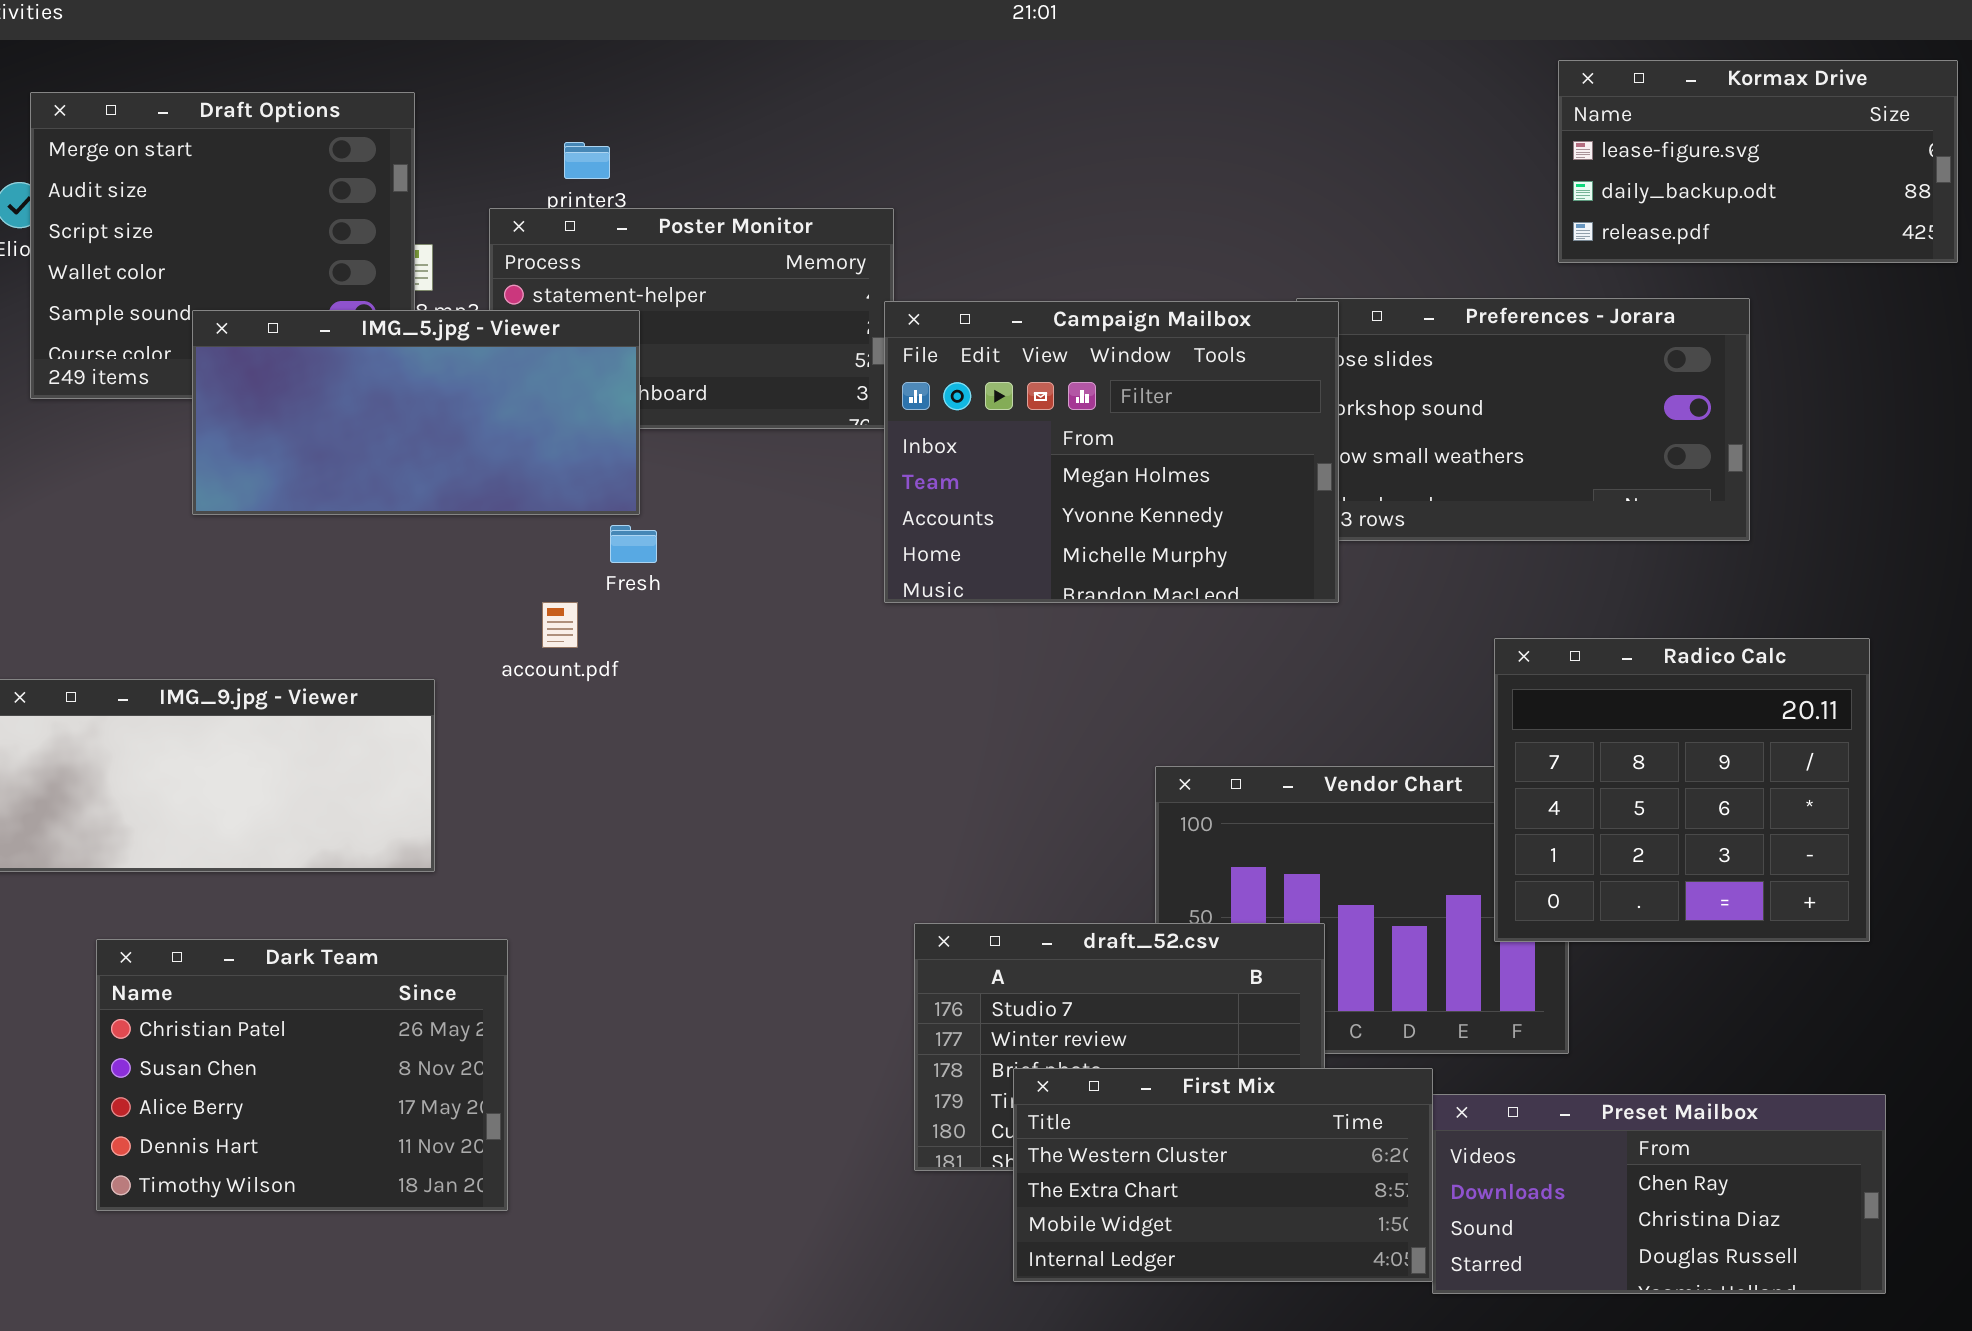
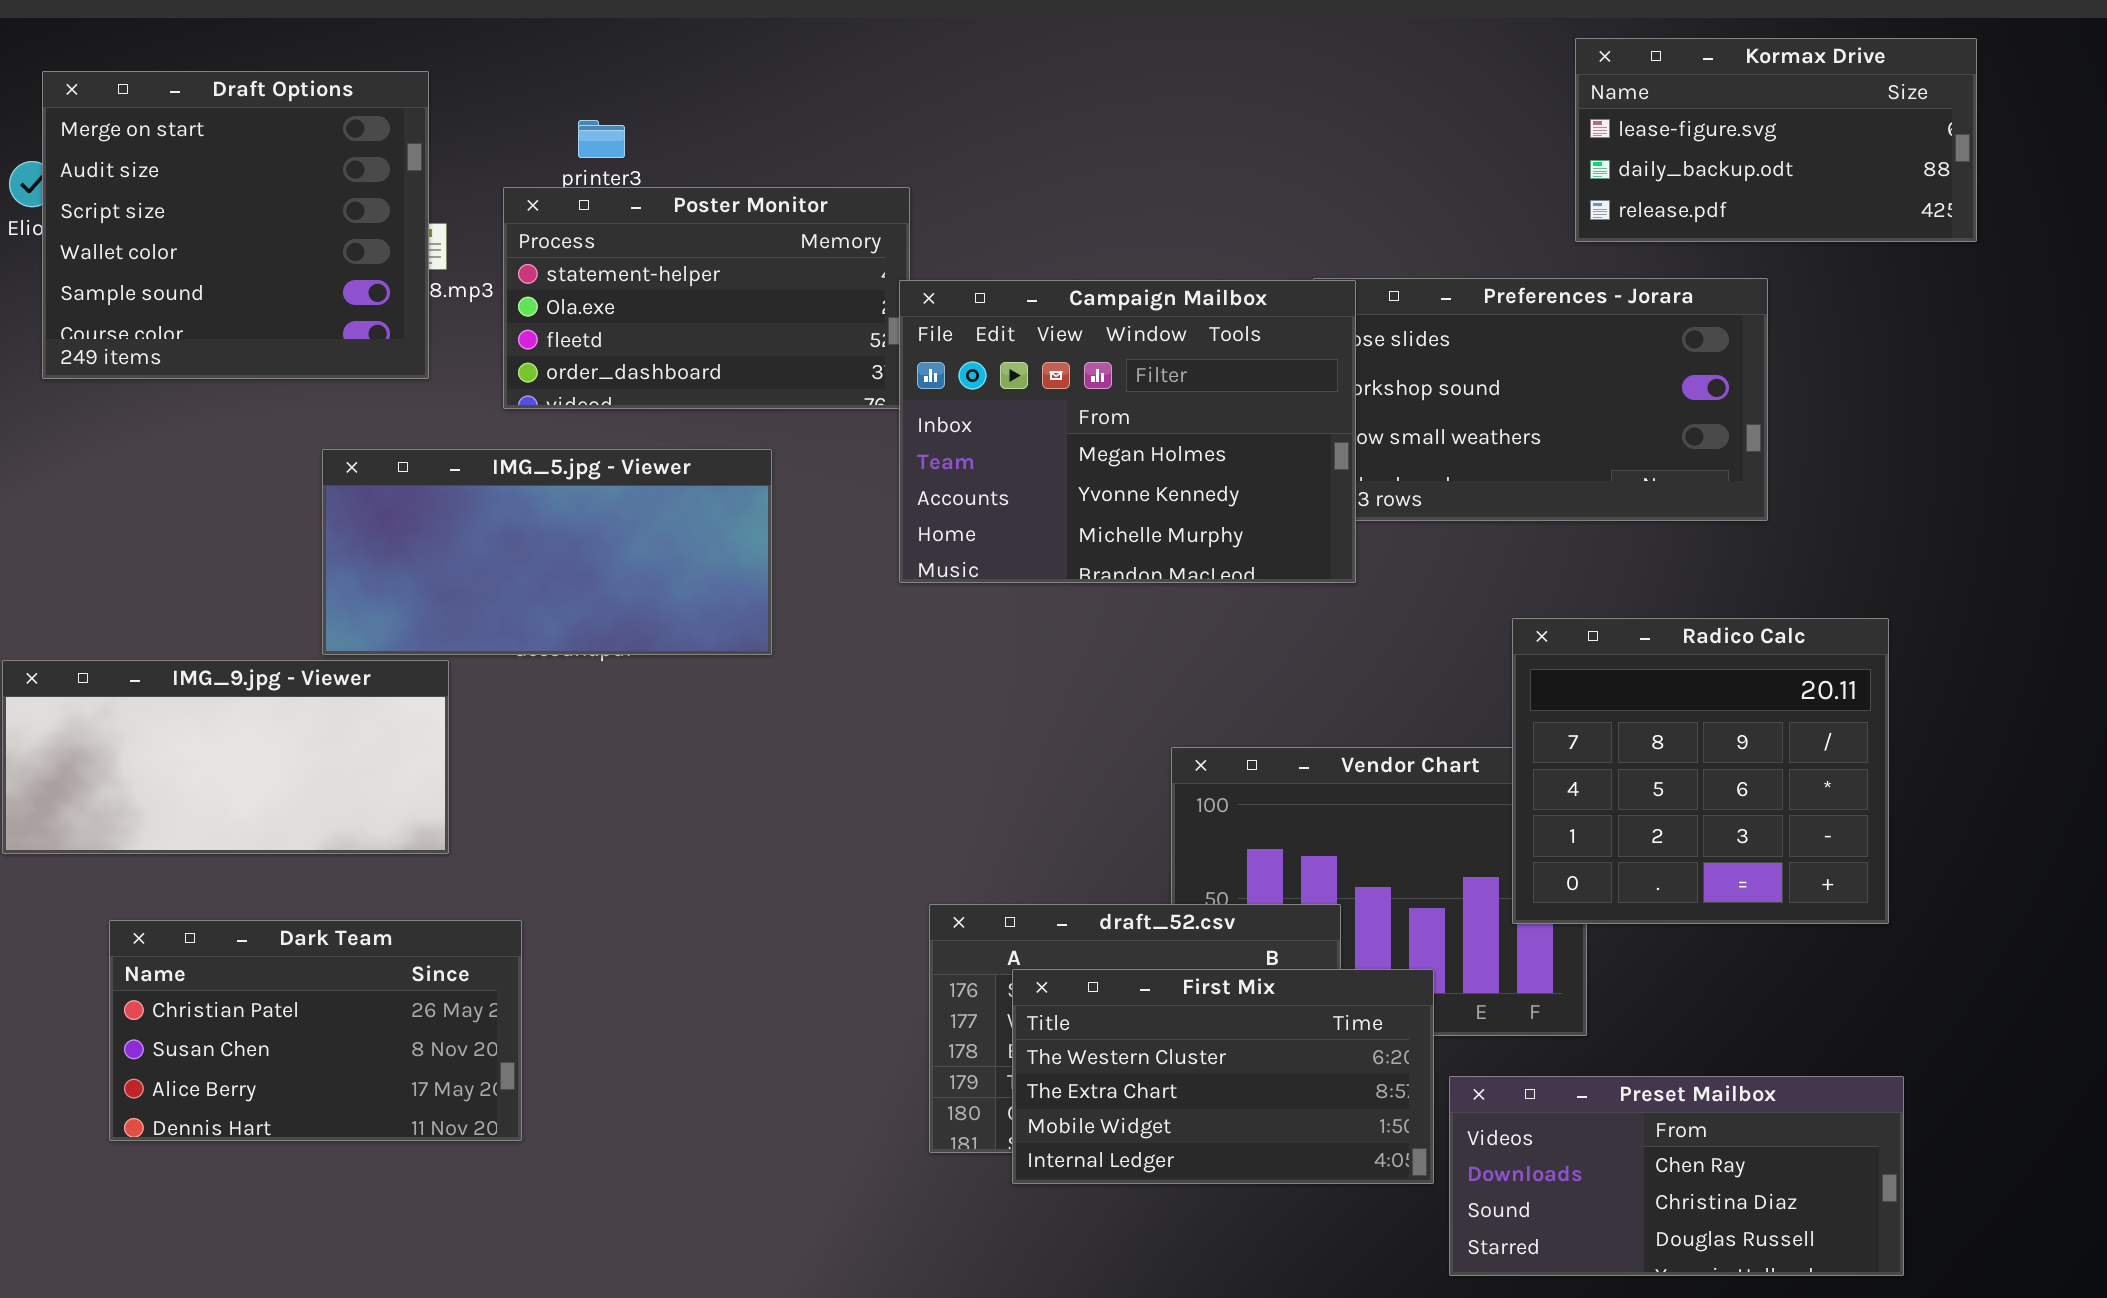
IMG_5.jpg - Viewer: [192,310,640,515] -> [322,449,772,655], moved
Dark Team: [96,939,508,1211] -> [109,920,522,1141], resized
First Mix: [1013,1068,1433,1282] -> [1012,969,1434,1184], moved

